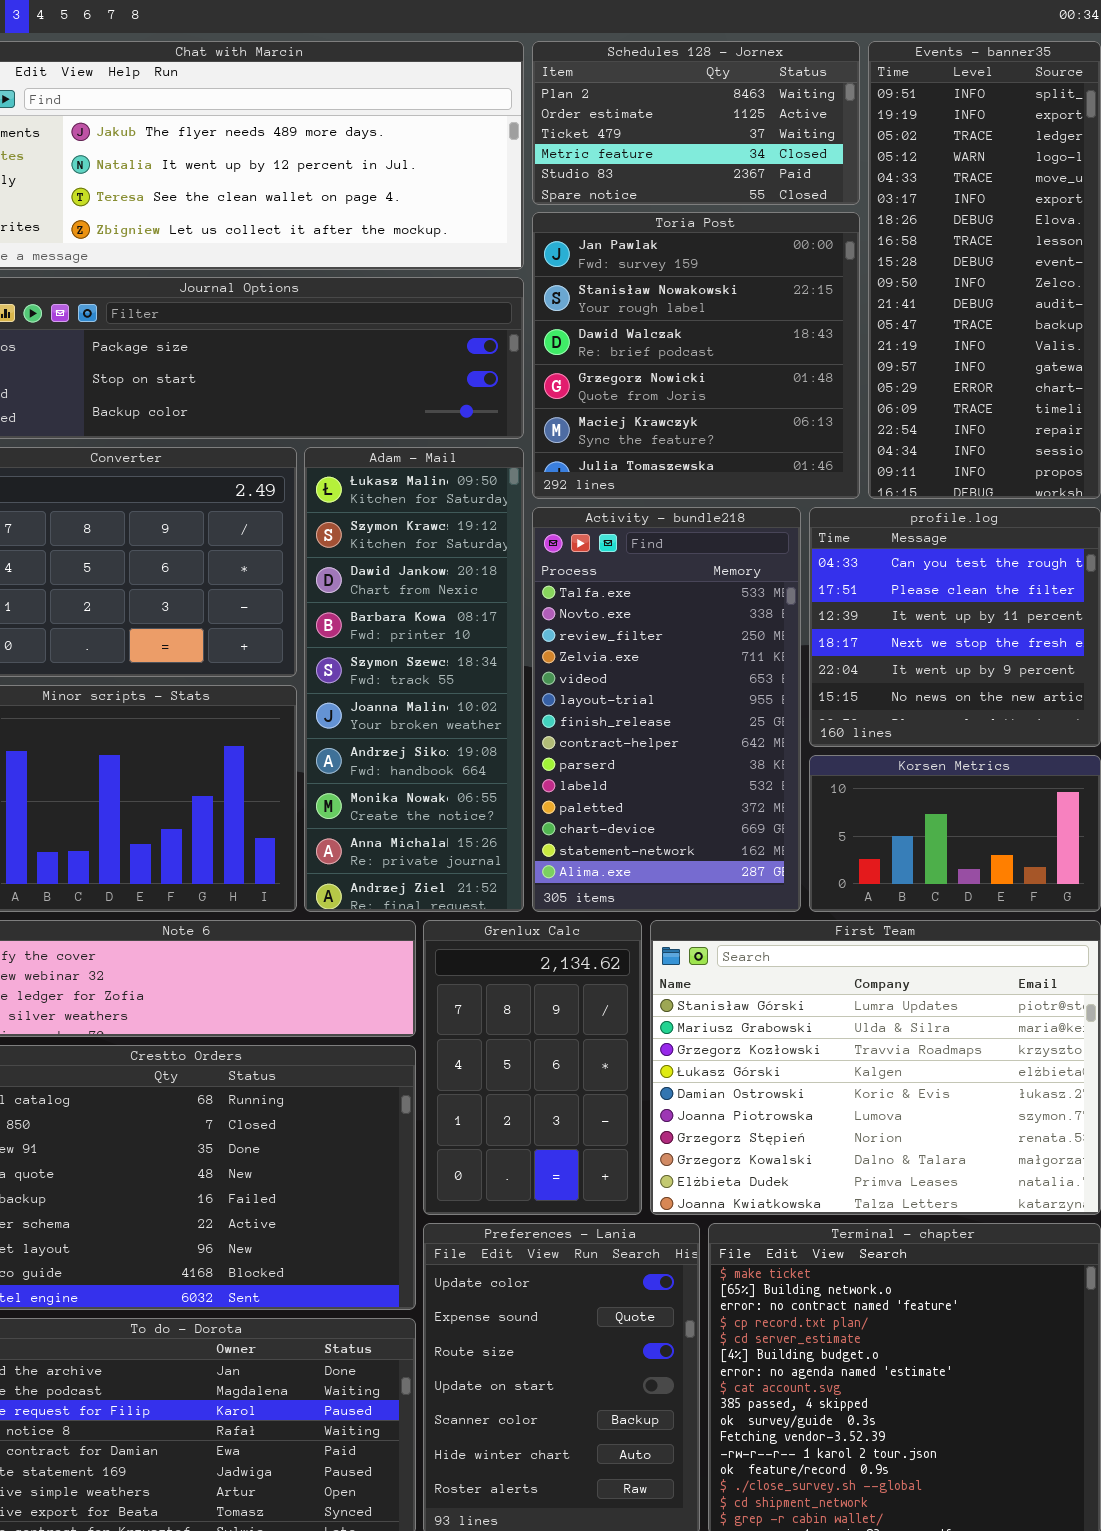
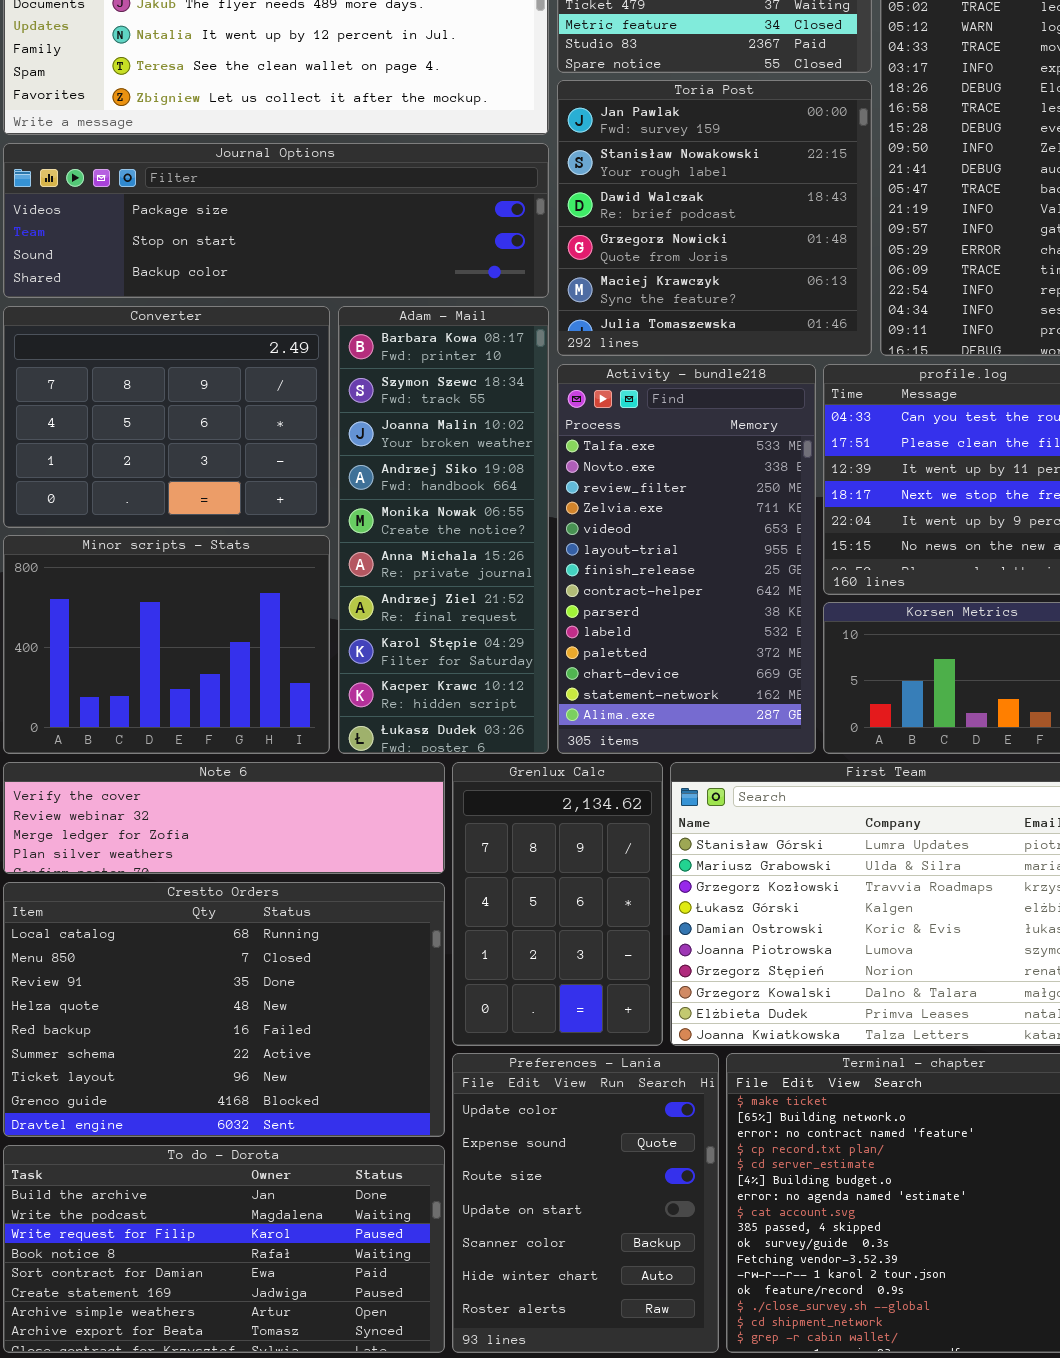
Adam - Mail: [304,447,524,912] -> [338,306,549,754], scrolled down 3 rows

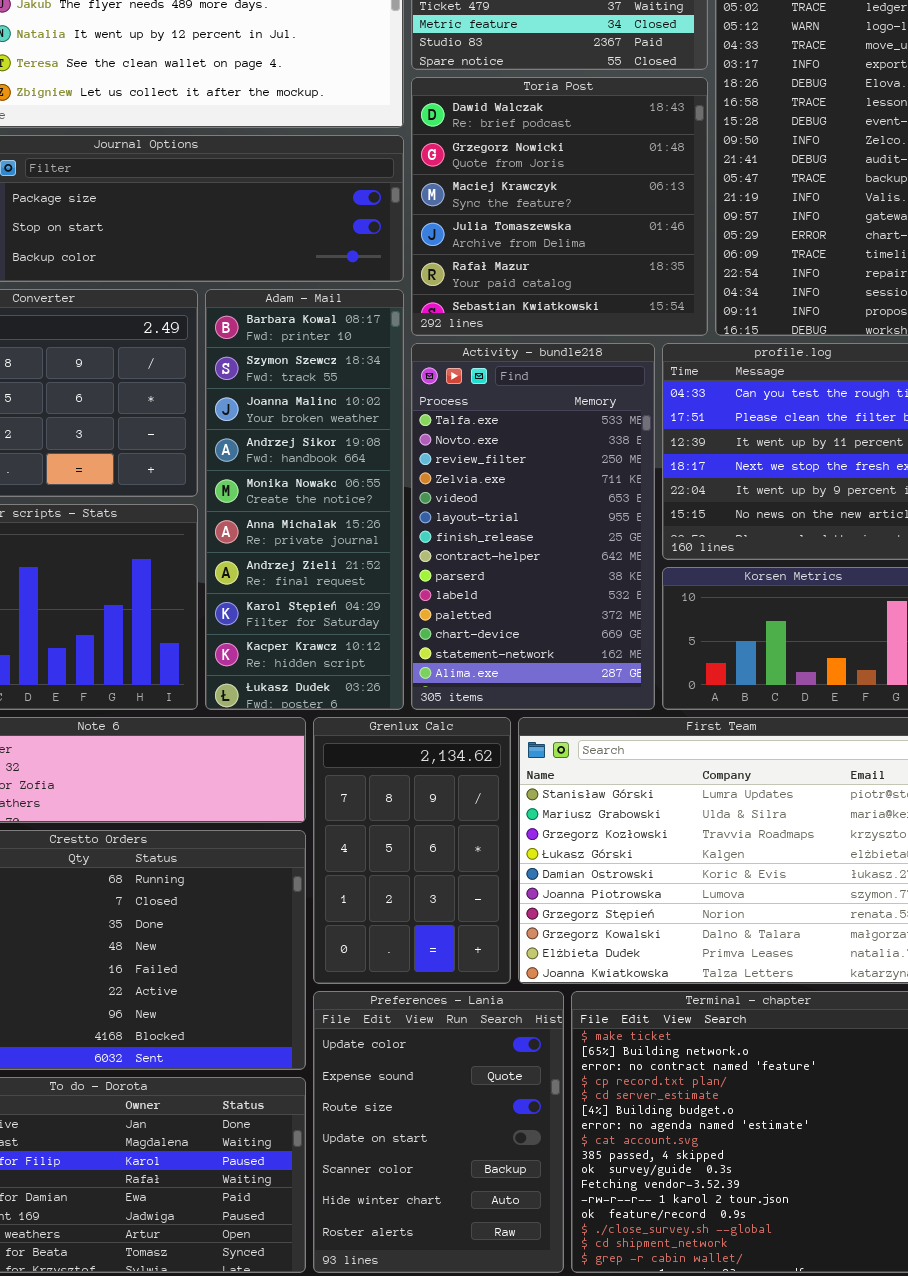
Toria Post: [557,80,872,356] -> [411,77,708,336], scrolled down 2 rows

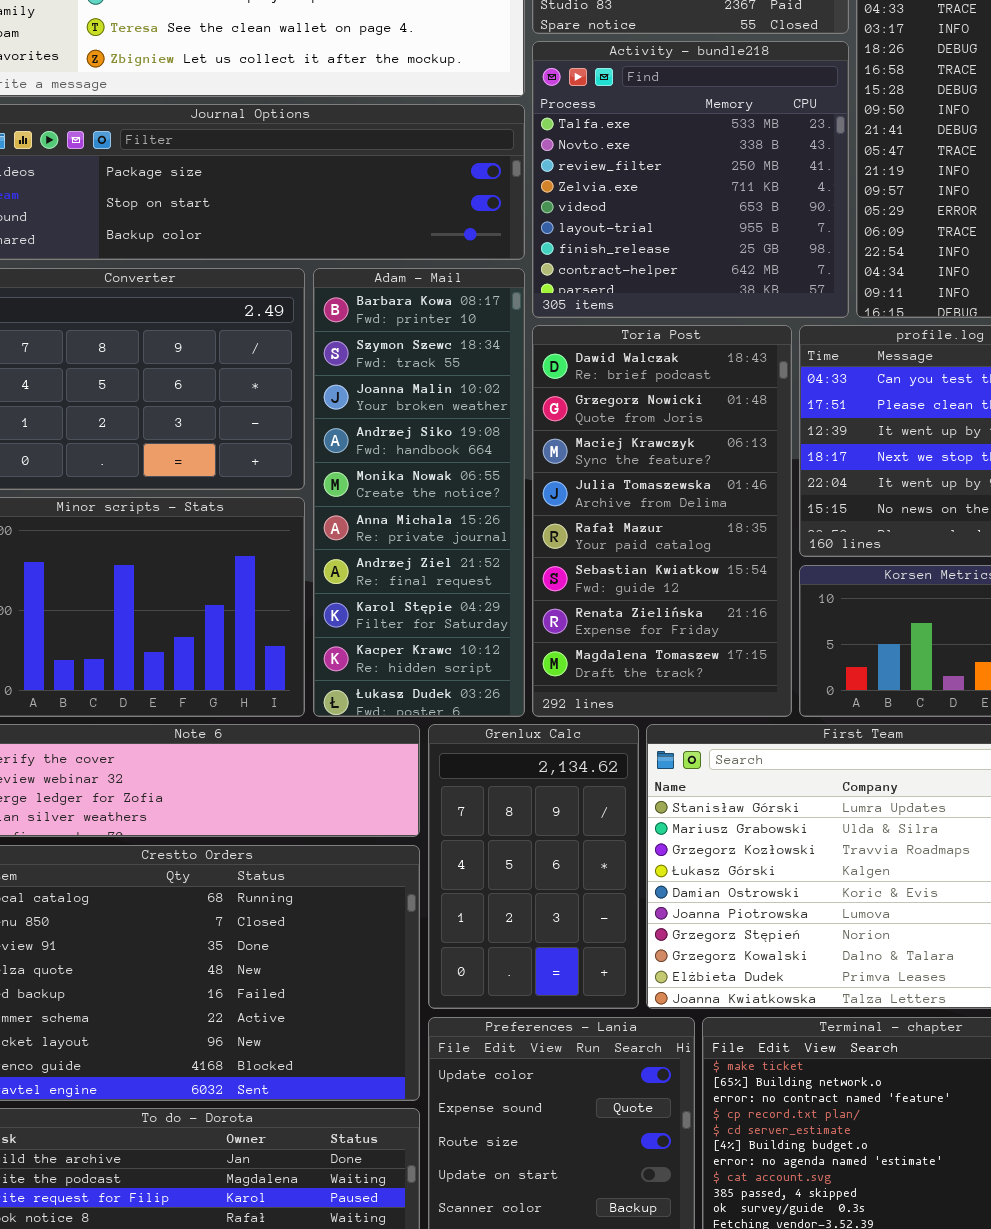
Toria Post: [411,77,708,336] -> [532,325,792,717], moved, resized
Activity - bundle218: [411,343,655,710] -> [532,41,849,318], moved, resized

